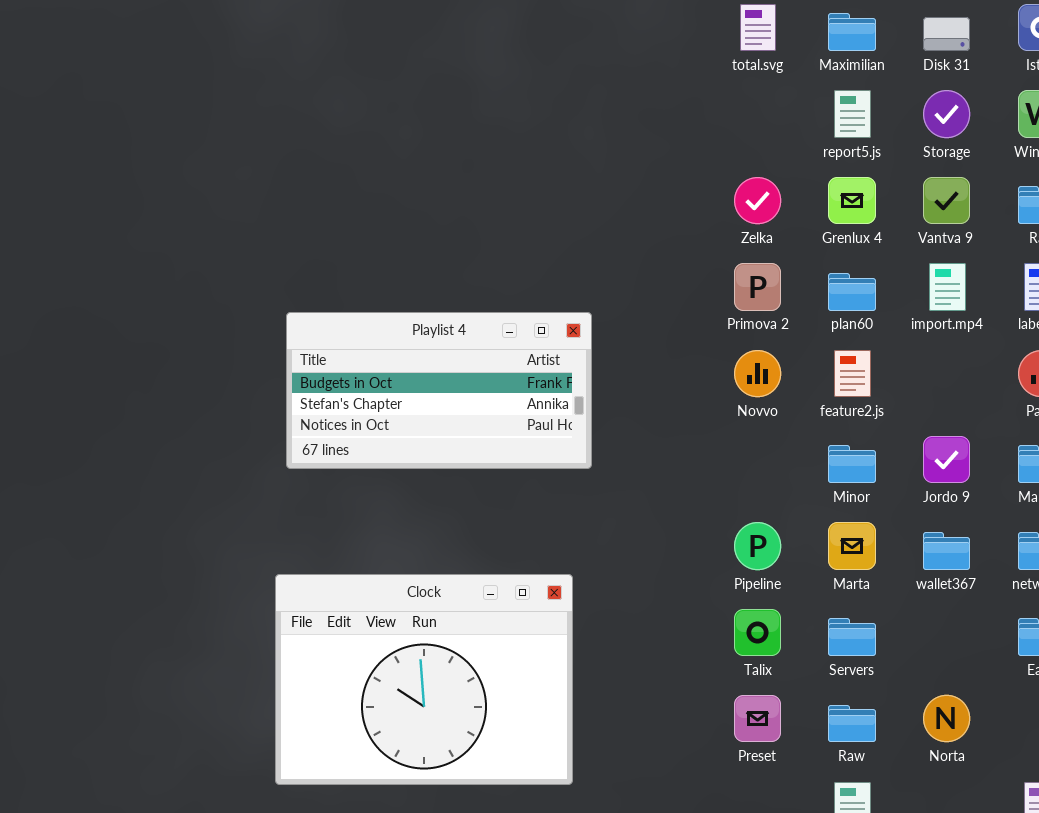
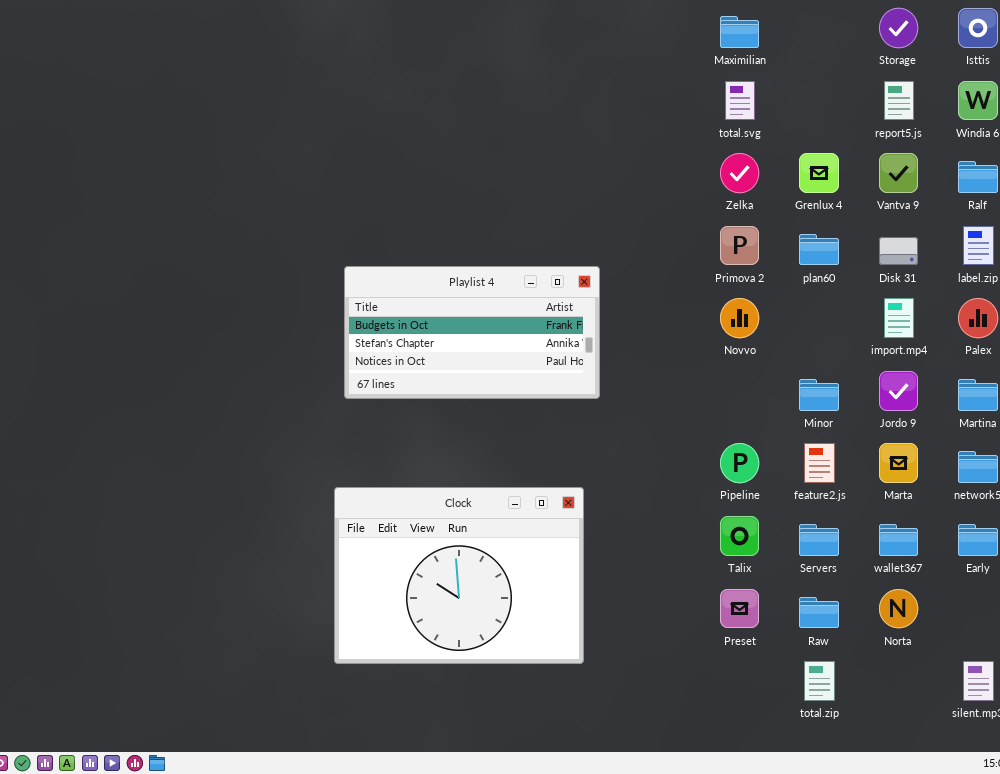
total.svg: [740,4,776,51] -> [725,81,755,120], moved
Maximilian: [828,13,876,51] -> [720,16,759,48], moved
Disk 31: [923,17,970,51] -> [879,237,918,265], moved
report5.js: [834,90,871,138] -> [884,81,914,120], moved
Storage: [923,90,970,138] -> [879,8,918,48], moved
import.mp4: [929,263,966,311] -> [884,298,914,338], moved
feature2.js: [834,350,871,397] -> [804,443,835,483], moved
Marta: [828,522,876,570] -> [879,443,918,483], moved
wallet367: [923,532,970,570] -> [879,524,918,556], moved

